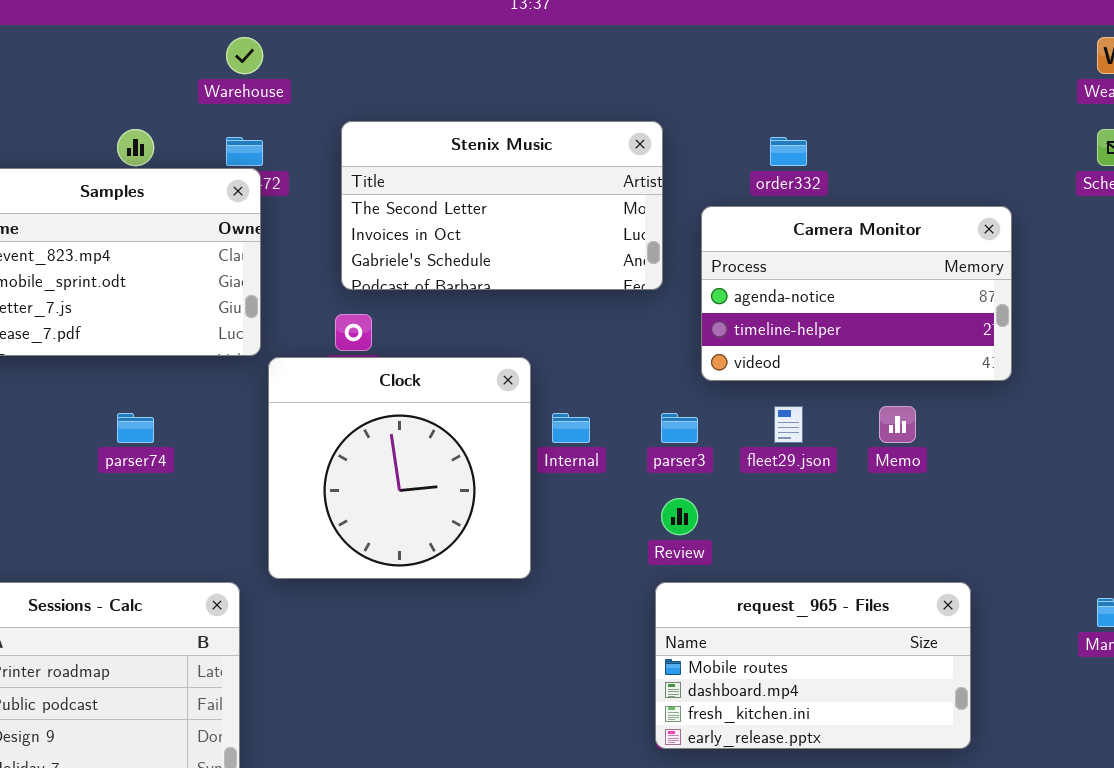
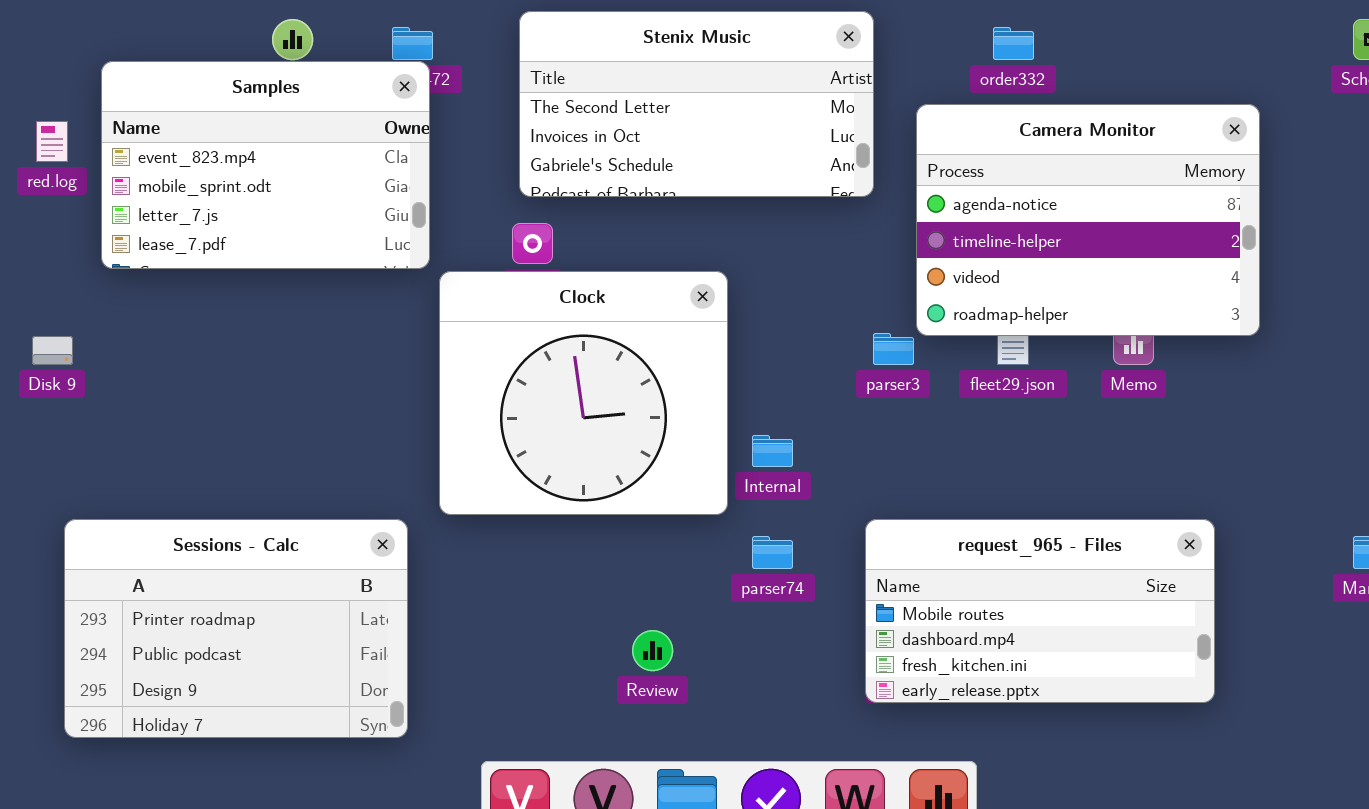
Camera Monitor: [701,206,1012,381] -> [916,104,1260,336], resized
parser74: [117,413,154,443] -> [752,536,793,569], moved
Internal: [552,413,590,443] -> [752,435,793,467], moved
Review: [661,498,698,535] -> [632,630,673,671], moved

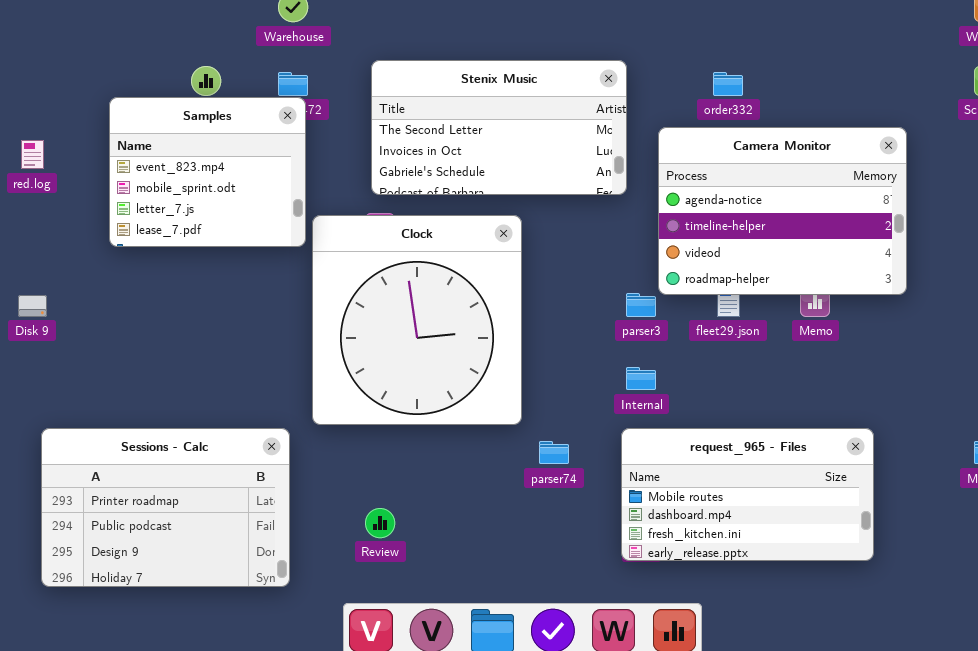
Samples: [101,61,430,269] -> [109,97,306,247], resized
Clock: [439,271,728,515] -> [312,215,522,425], resized
Internal: [752,435,793,467] -> [626,367,656,390], moved
Review: [632,630,673,671] -> [365,508,395,538], moved

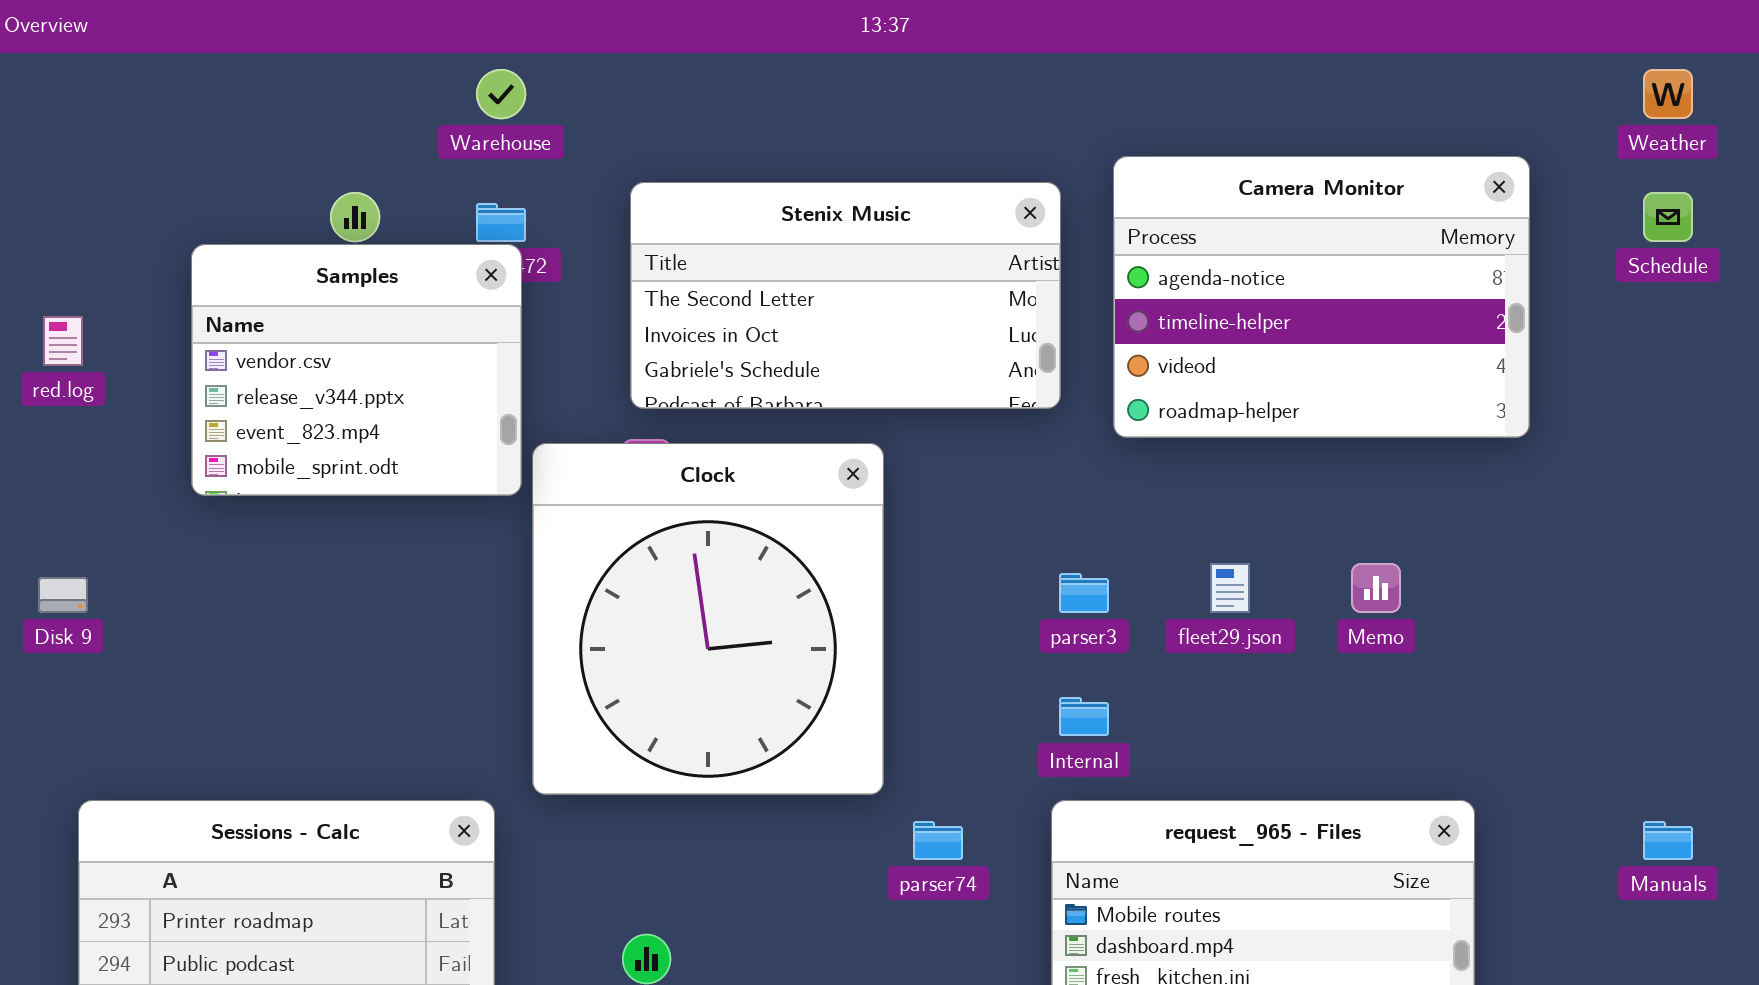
Samples: [109,97,306,247] -> [191,244,522,496], scrolled up 2 rows
Camera Monitor: [658,127,907,295] -> [1113,156,1530,438], moved

